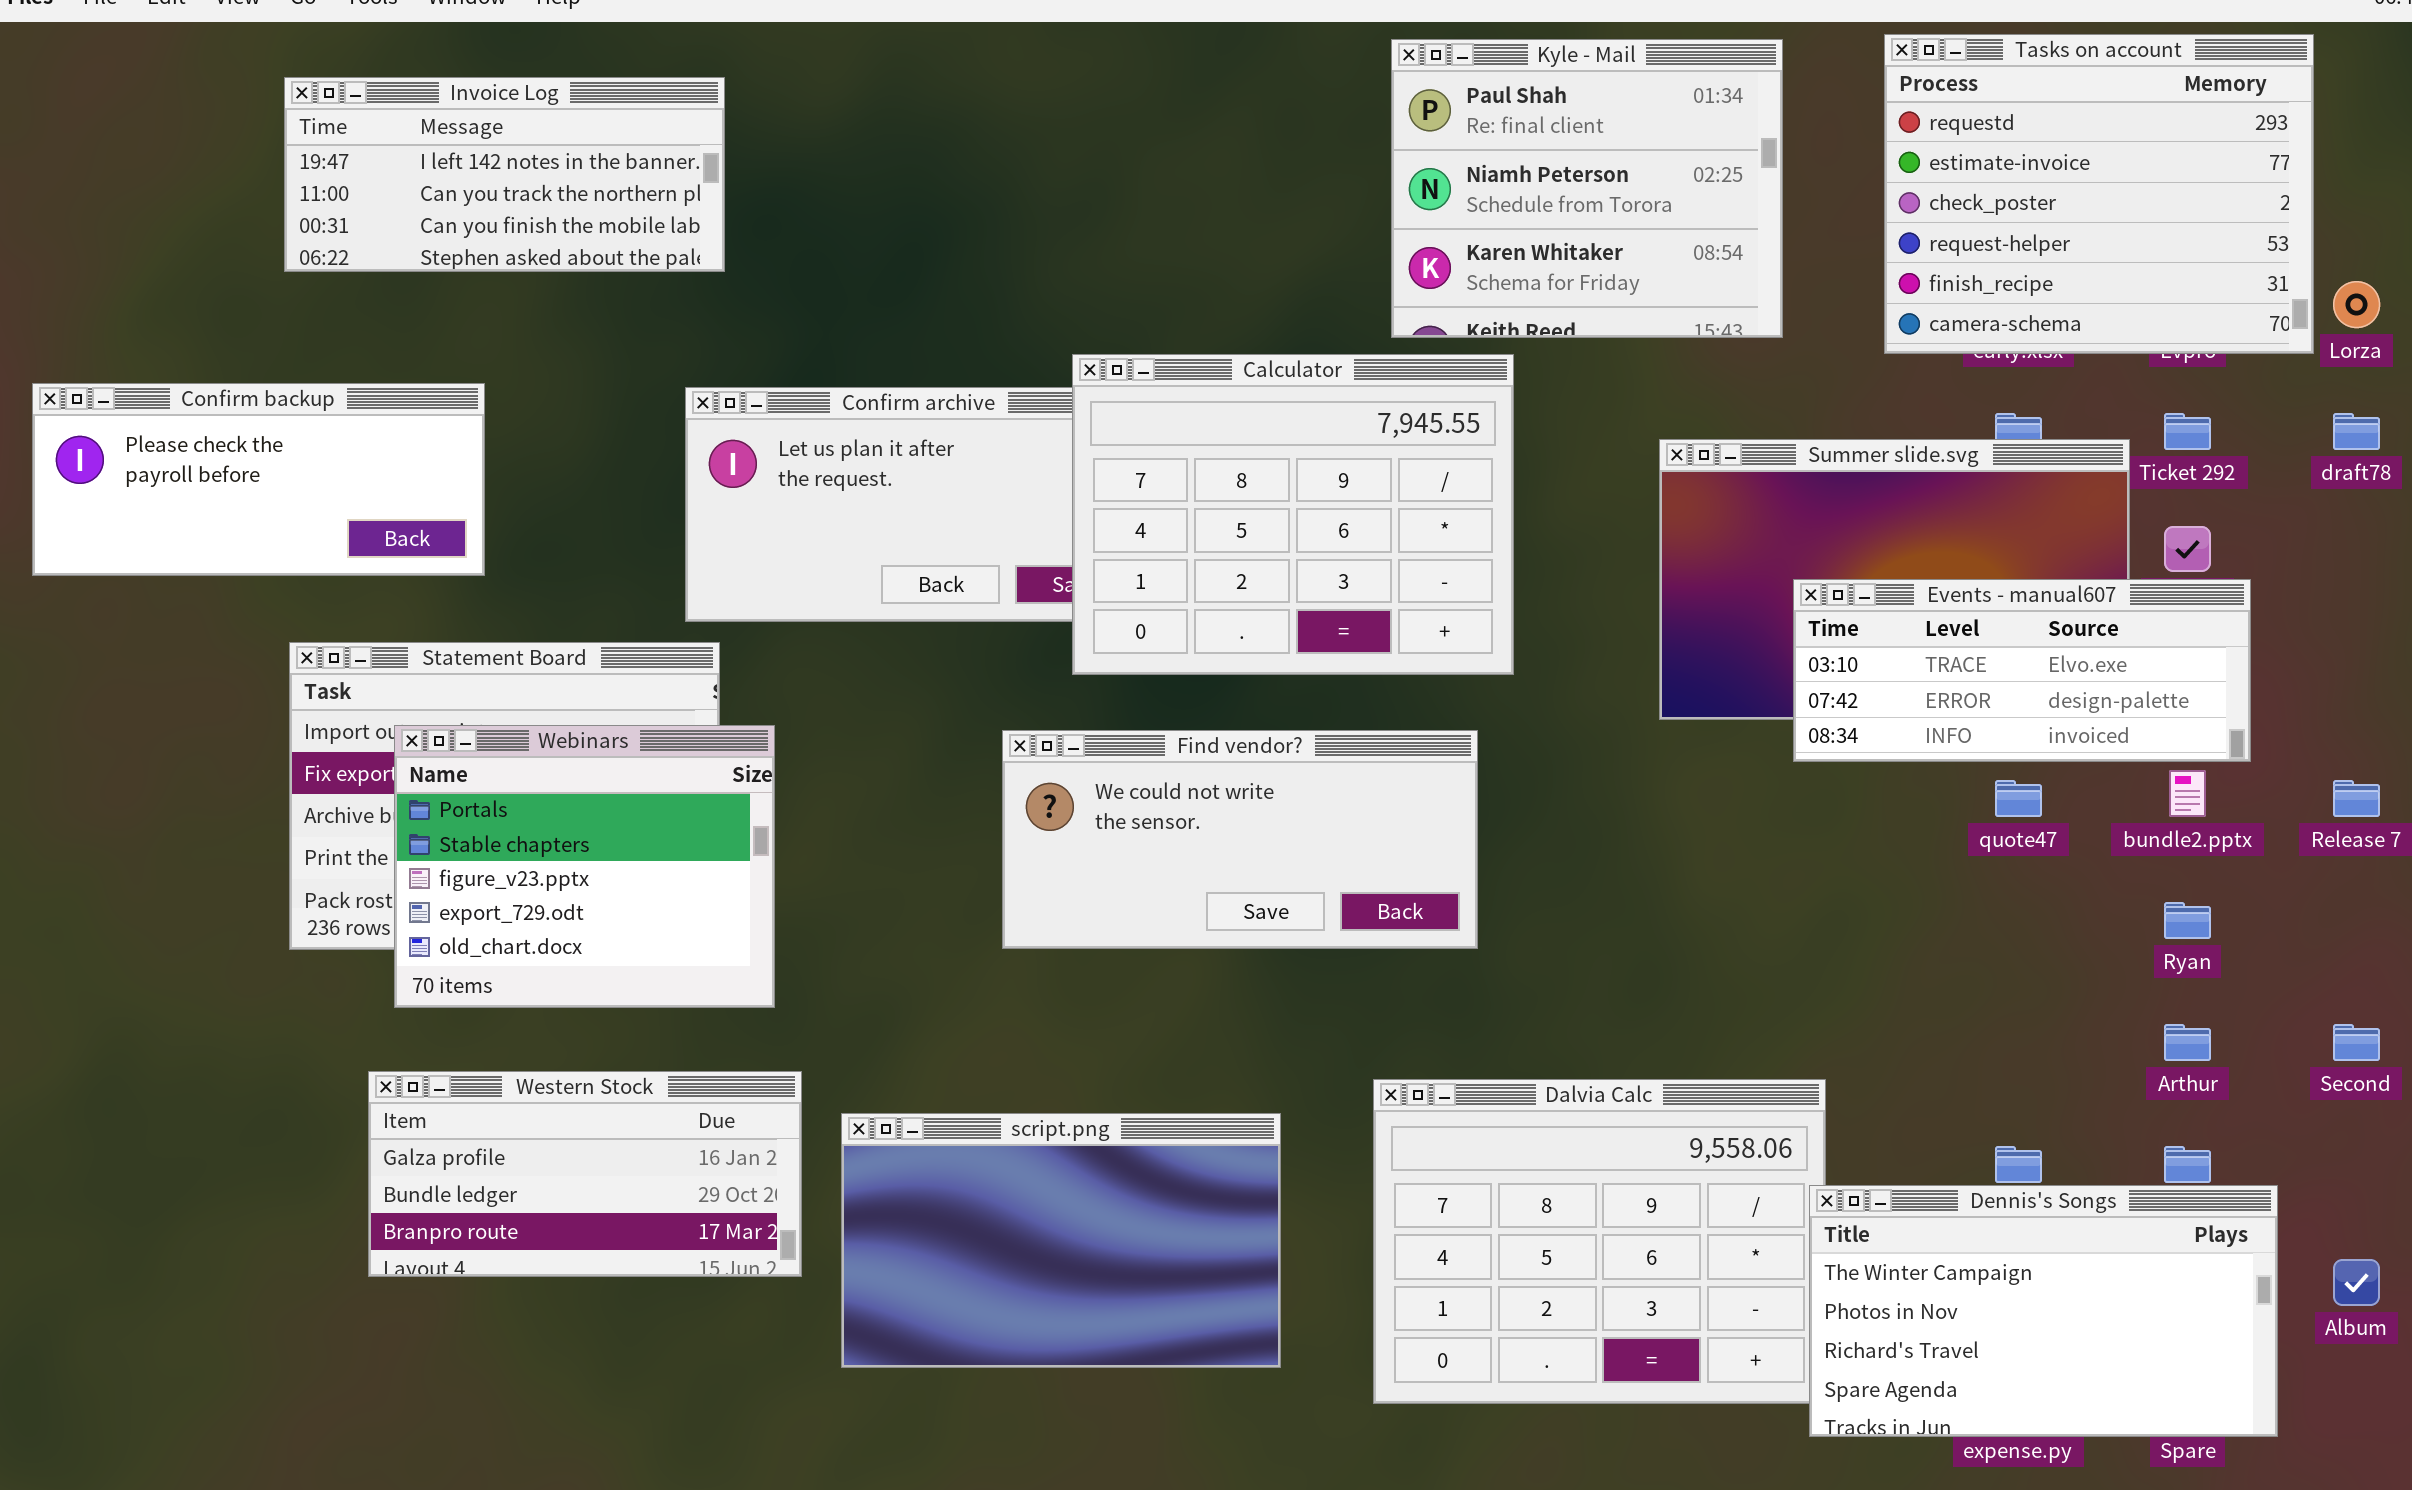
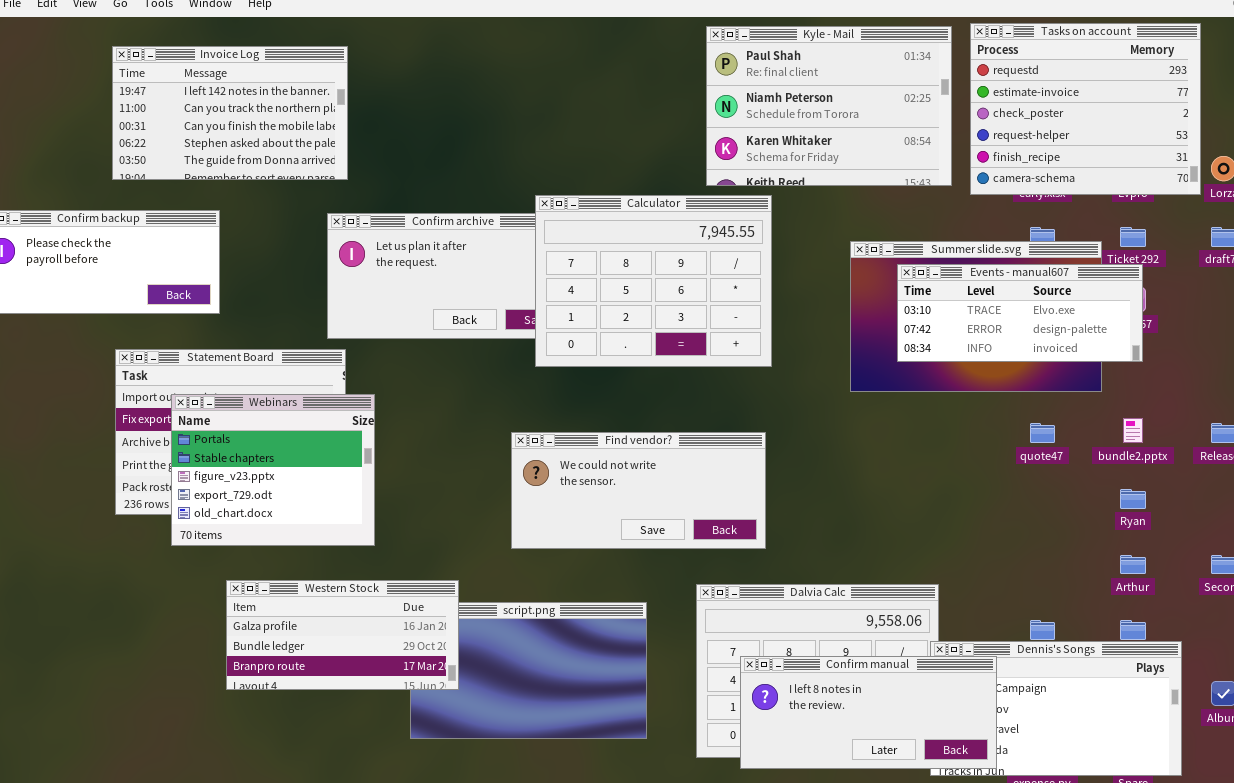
Kyle - Mail: [1391,39,1783,338] -> [706,26,952,186], resized
Invoice Log: [284,77,725,272] -> [112,46,348,180], resized
Events - manual607: [1793,579,2251,762] -> [897,264,1143,362], moved
Find vendor?: [1002,730,1478,949] -> [511,432,766,549], moved
Western Stock: [368,1071,802,1277] -> [226,580,459,690], moved
Confirm manual: none -> [740,656,997,769], opened

